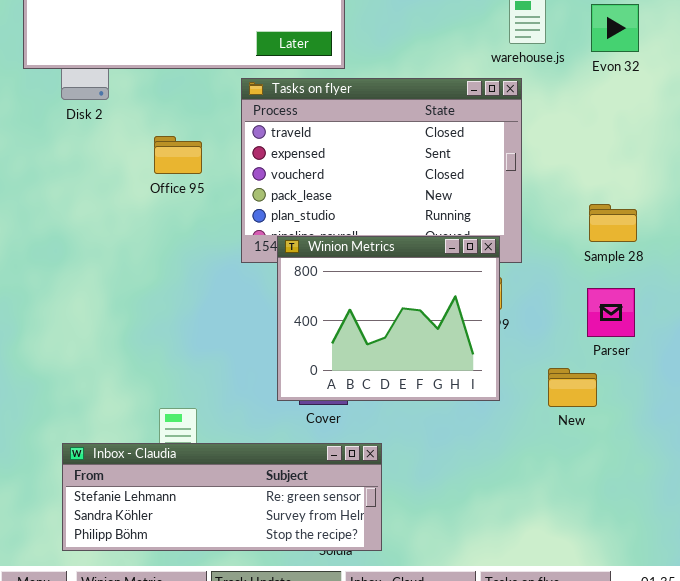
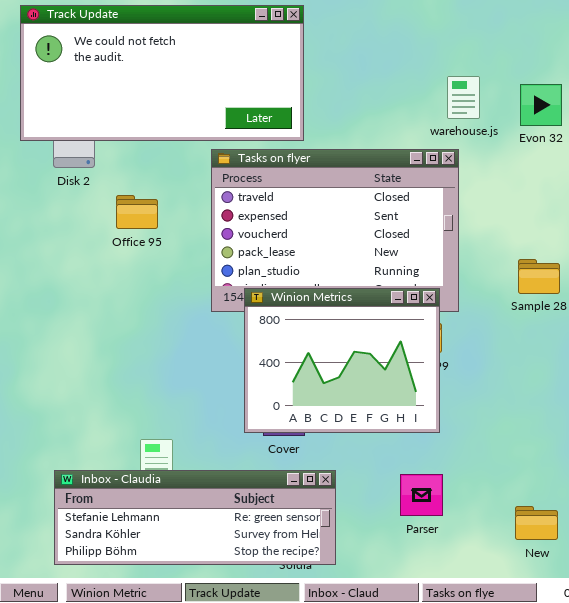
Office 95: [154,136,202,174] -> [116,195,158,229], moved
Parser: [587,288,635,337] -> [400,474,443,516], moved
New: [548,368,597,407] -> [515,506,558,540], moved

